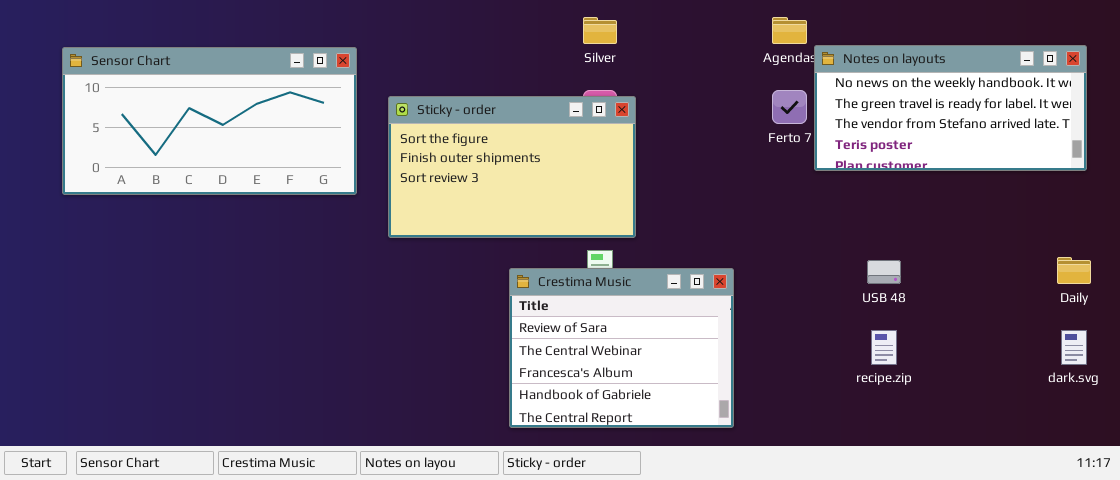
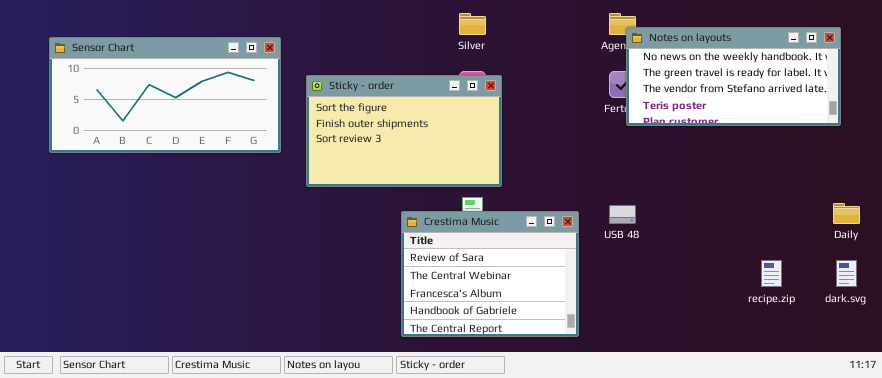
Notes on layouts: [814,45,1087,171] -> [626,27,841,126], moved
USB 48: [867,260,901,284] -> [609,205,636,224], moved
recipe.zip: [871,330,897,365] -> [761,260,782,287], moved

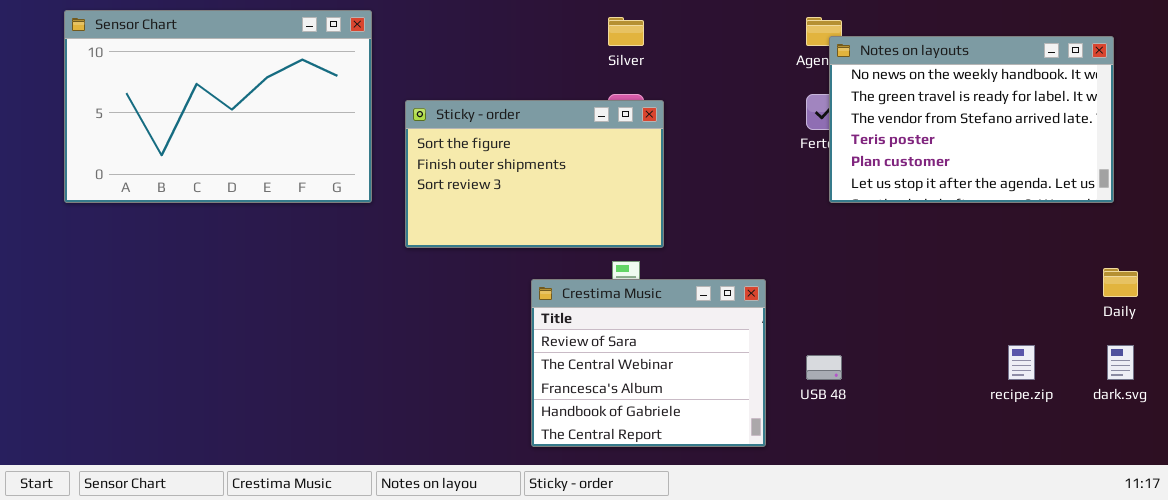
Notes on layouts: [626,27,841,126] -> [829,36,1114,203], resized
Sensor Chart: [49,37,281,153] -> [64,10,372,203], resized
USB 48: [609,205,636,224] -> [806,355,842,380], moved

